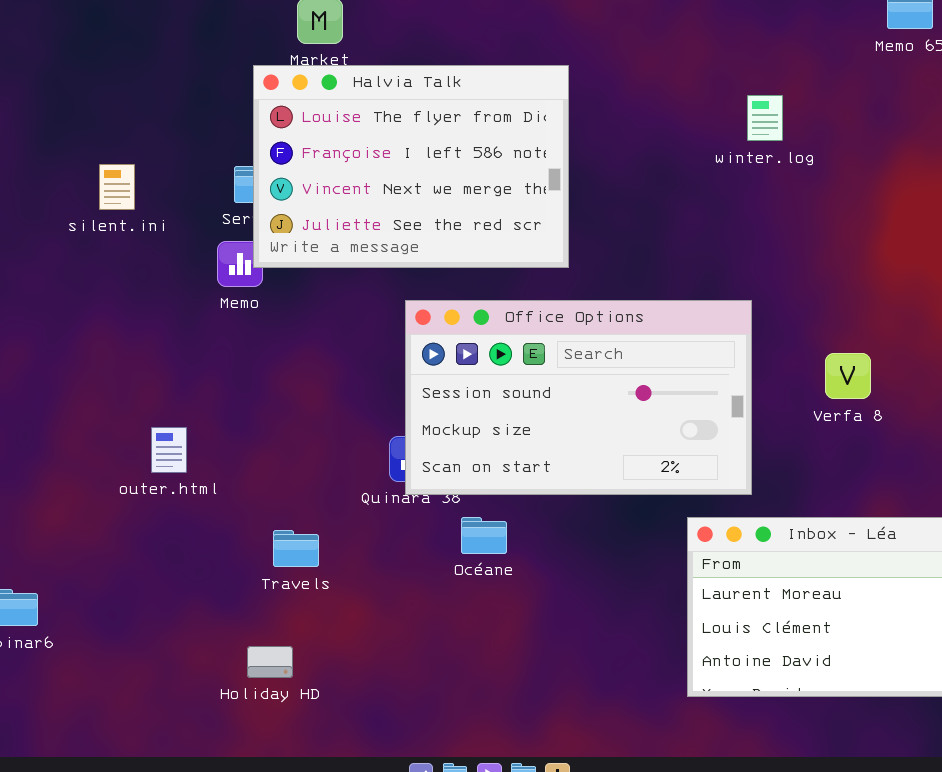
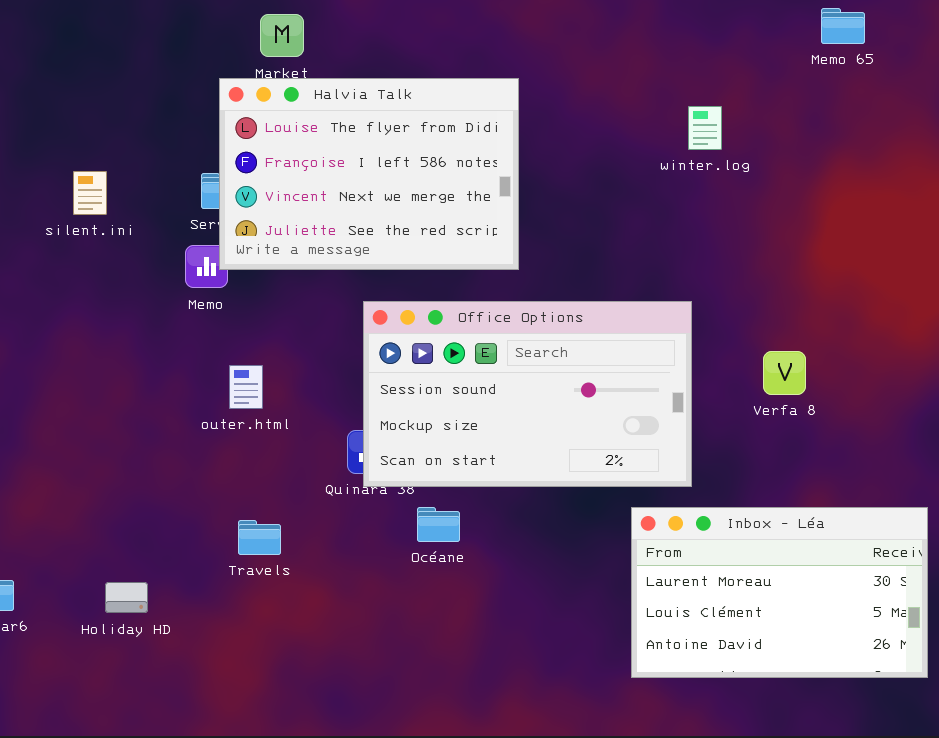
outer.html: [151,427,187,473] -> [229,365,263,409], moved
Holiday HD: [247,646,293,678] -> [105,582,148,613], moved

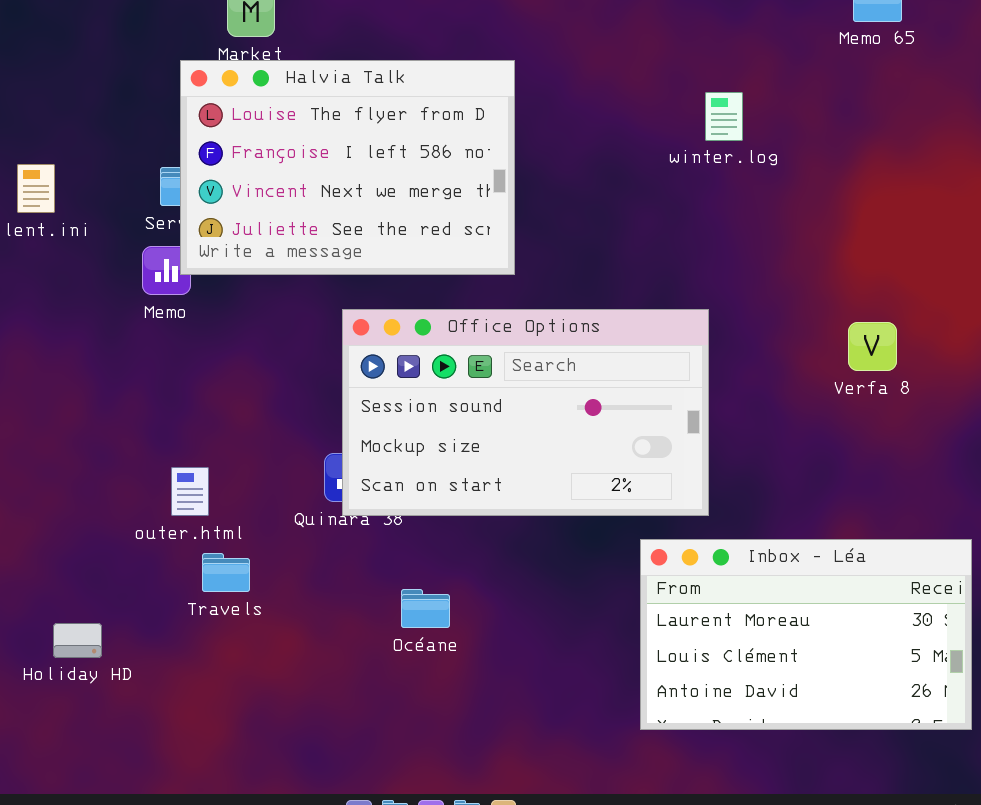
Verfa 8: [763,351,806,395] -> [848,322,897,371], moved
outer.html: [229,365,263,409] -> [171,467,209,516], moved
Océane: [417,507,460,542] -> [401,589,450,628], moved

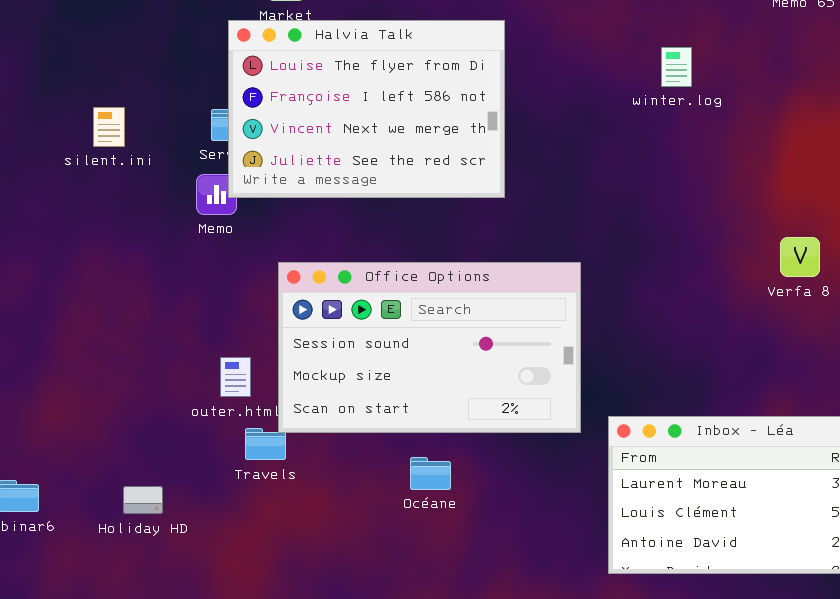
Office Options: [342,309,709,516] -> [278,262,581,433], moved

